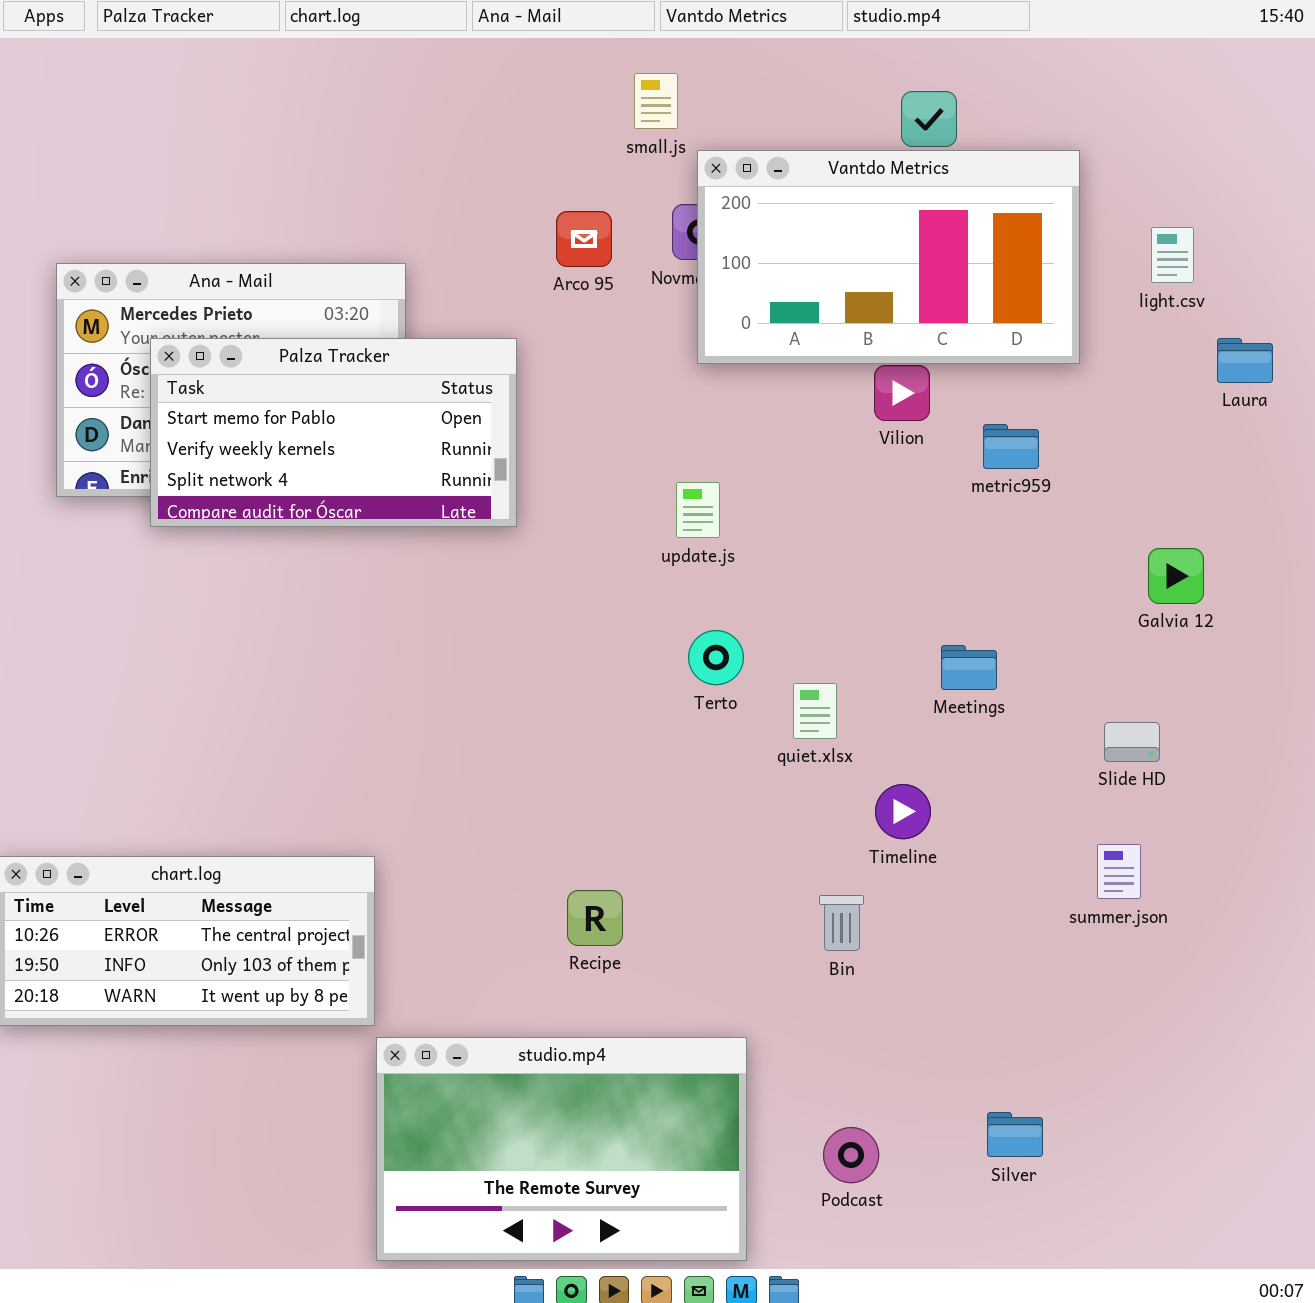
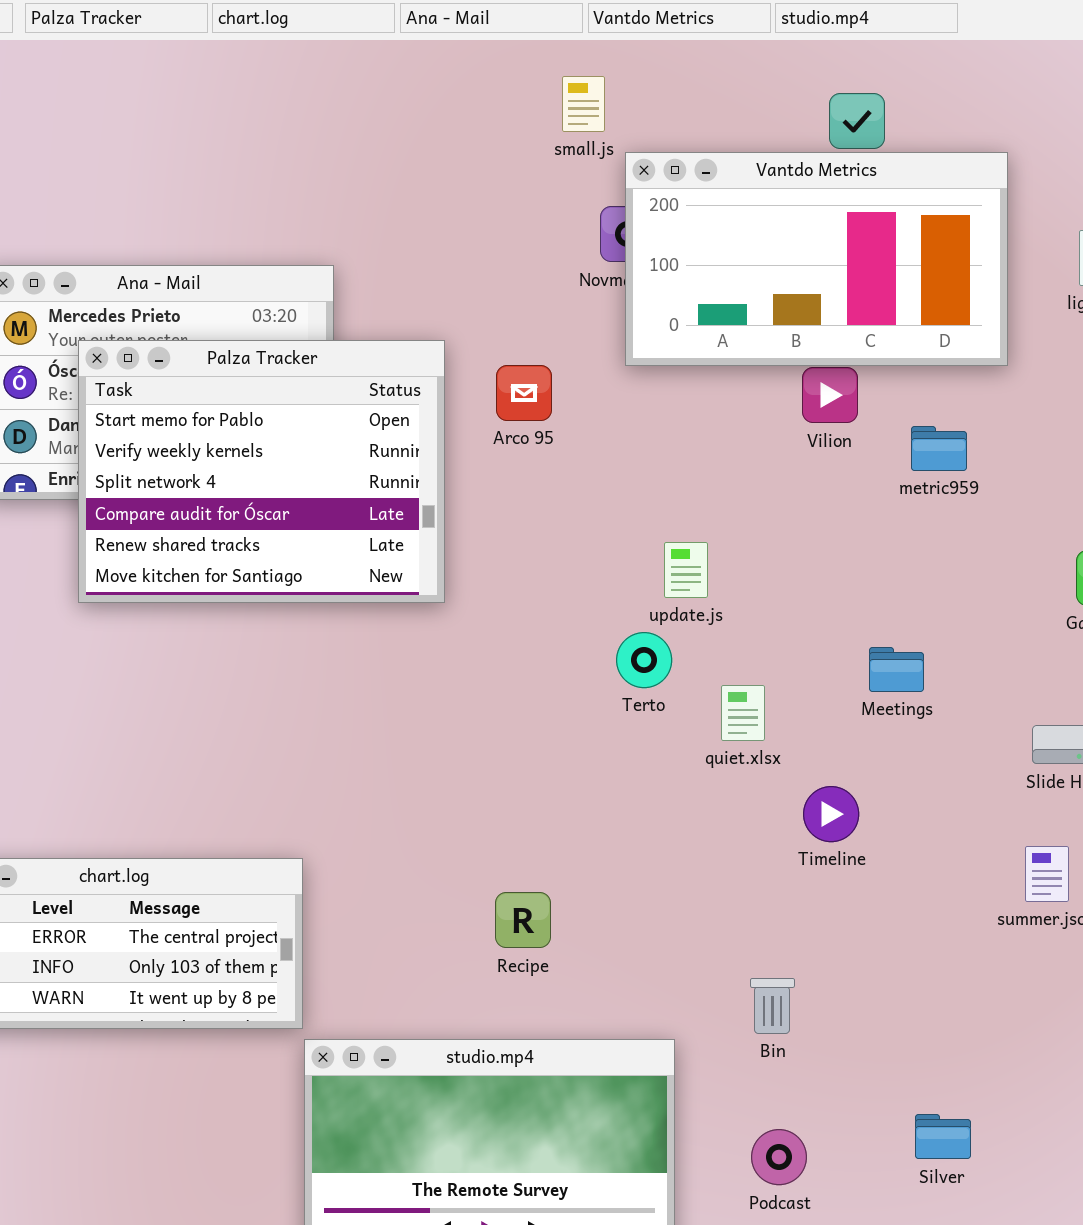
Arco 95: [556,211,612,267] -> [496,365,552,421], moved
Palza Tracker: [150,338,517,527] -> [78,340,445,603], resized
update.js: [676,482,720,538] -> [664,542,708,598], moved
Bin: [819,895,864,951] -> [750,978,795,1034], moved

